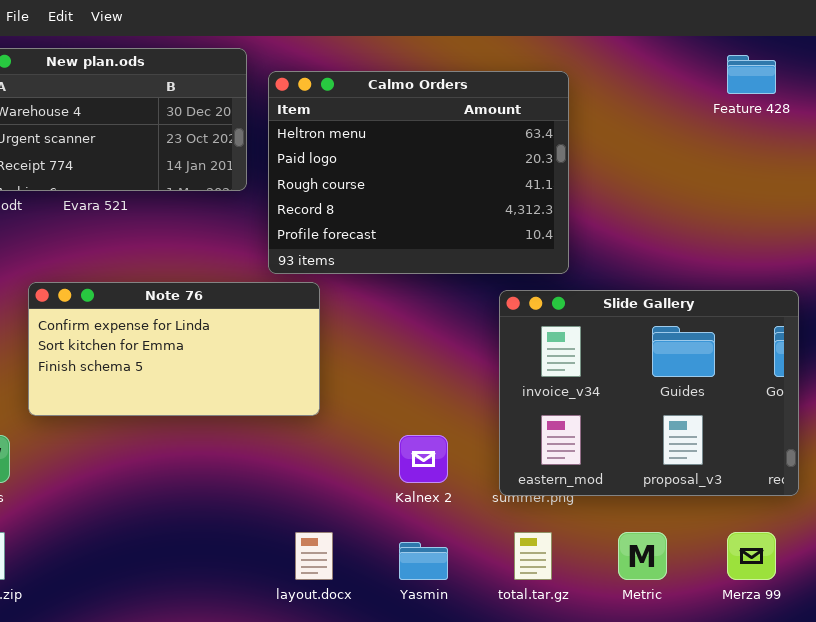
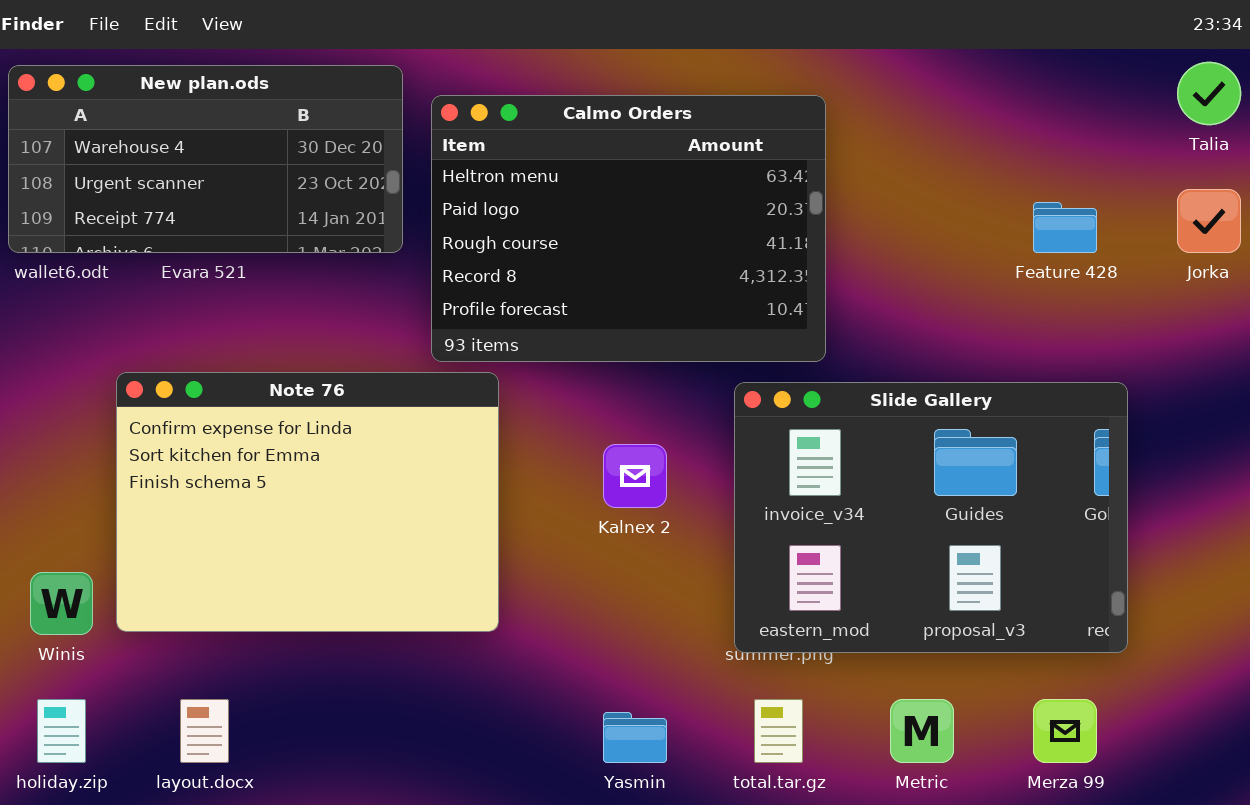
Feature 428: [727,55,776,94] -> [1033,202,1097,253], moved
Note 76: [28,282,320,416] -> [116,372,499,632], resized
Kalnex 2: [399,435,448,483] -> [603,444,667,508], moved
layout.docx: [295,532,333,580] -> [180,699,229,763], moved

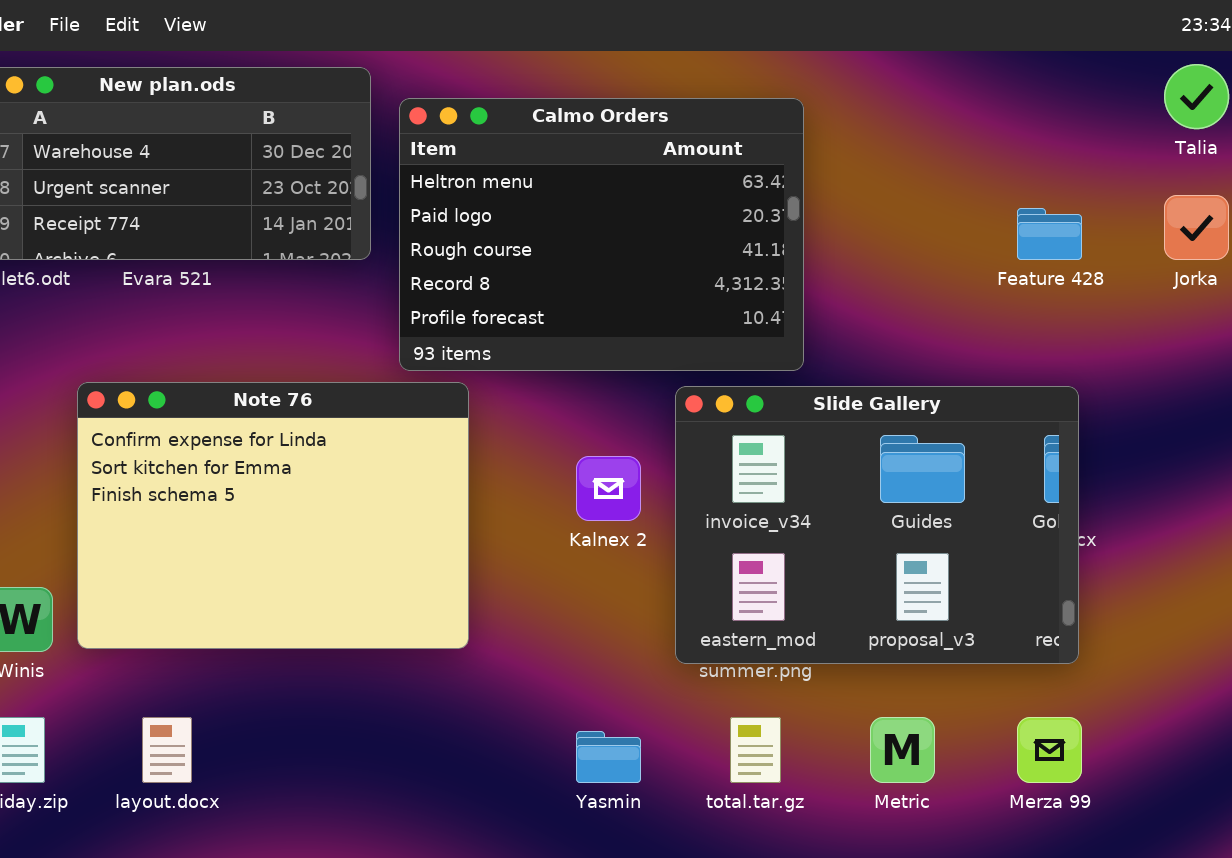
Slide Gallery: [734,382,1128,653] -> [675,386,1079,664], moved

